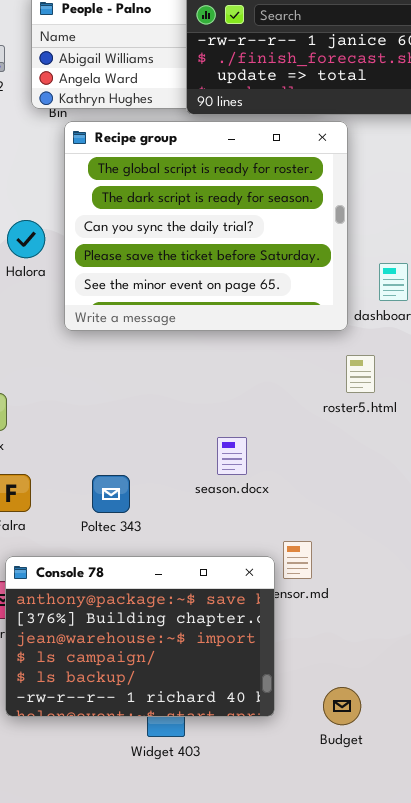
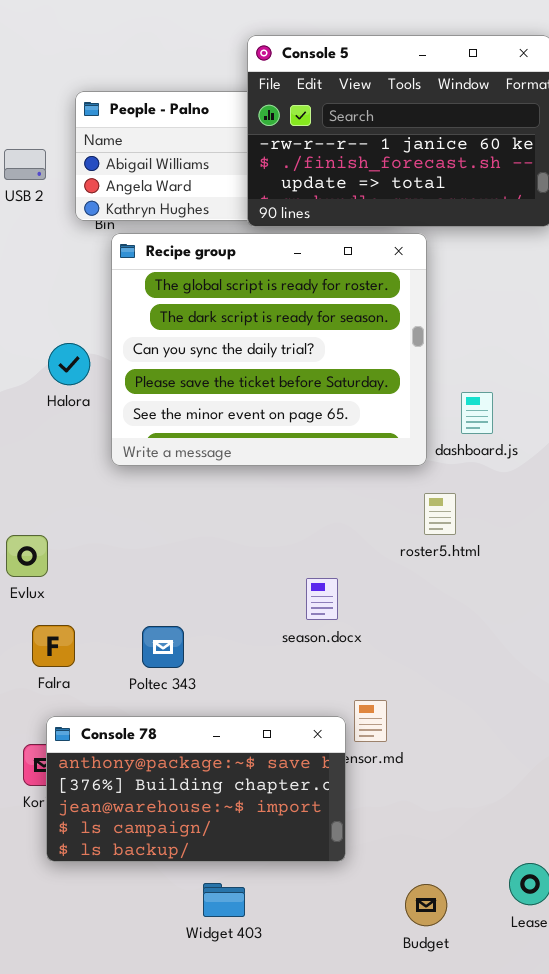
season.docx: [217,437,247,475] -> [306,578,338,620], moved
Console 78: [5,556,275,717] -> [46,716,346,862], resized
Budget: [323,687,361,725] -> [405,884,447,926], moved

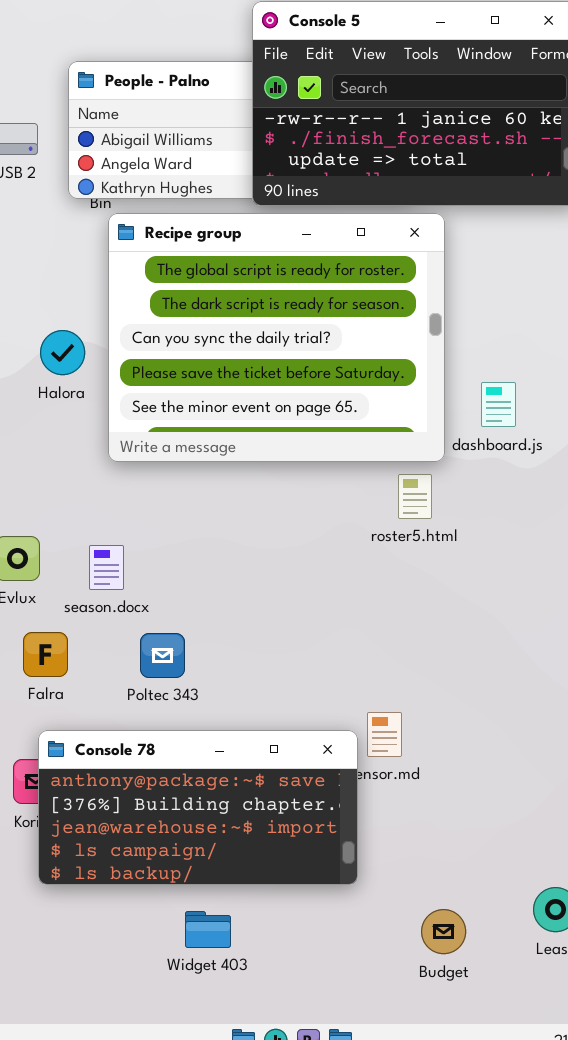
roster5.html: [424,493,456,535] -> [398,474,432,519], moved
season.docx: [306,578,338,620] -> [89,545,124,590], moved
Widget 403: [203,883,245,917] -> [185,911,231,948], moved

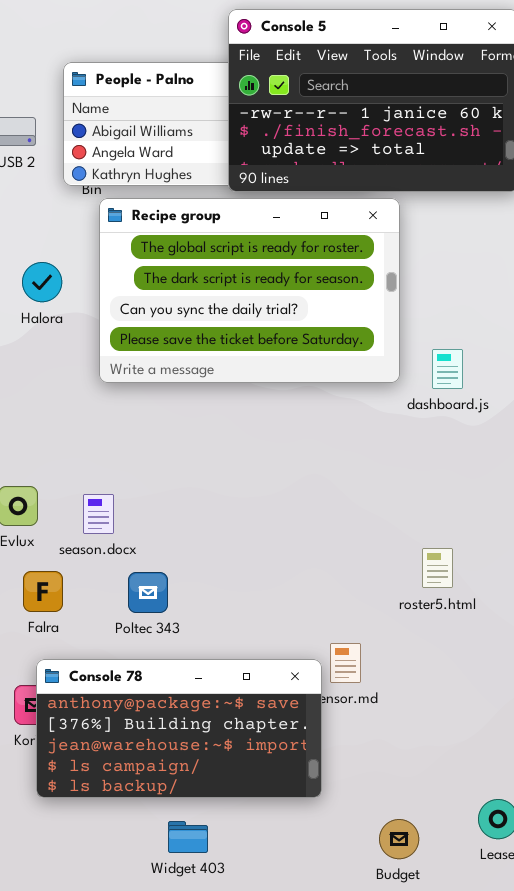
Recipe group: [108,213,445,462] -> [99,198,400,383], resized
Halora: [40,330,85,375] -> [22,262,62,302], moved
roster5.html: [398,474,432,519] -> [422,548,453,588], moved

